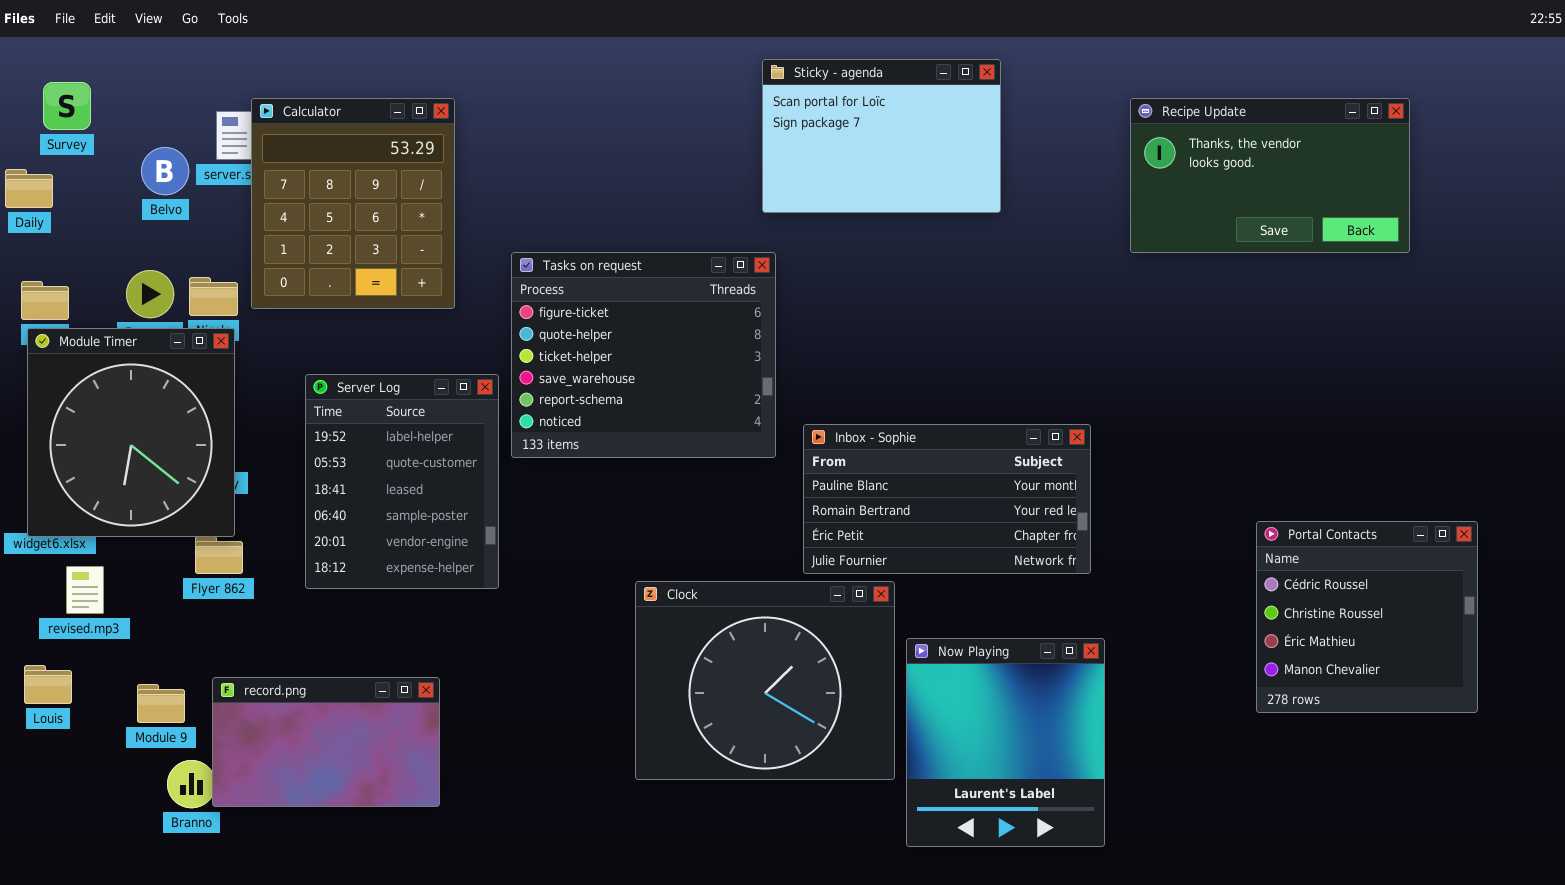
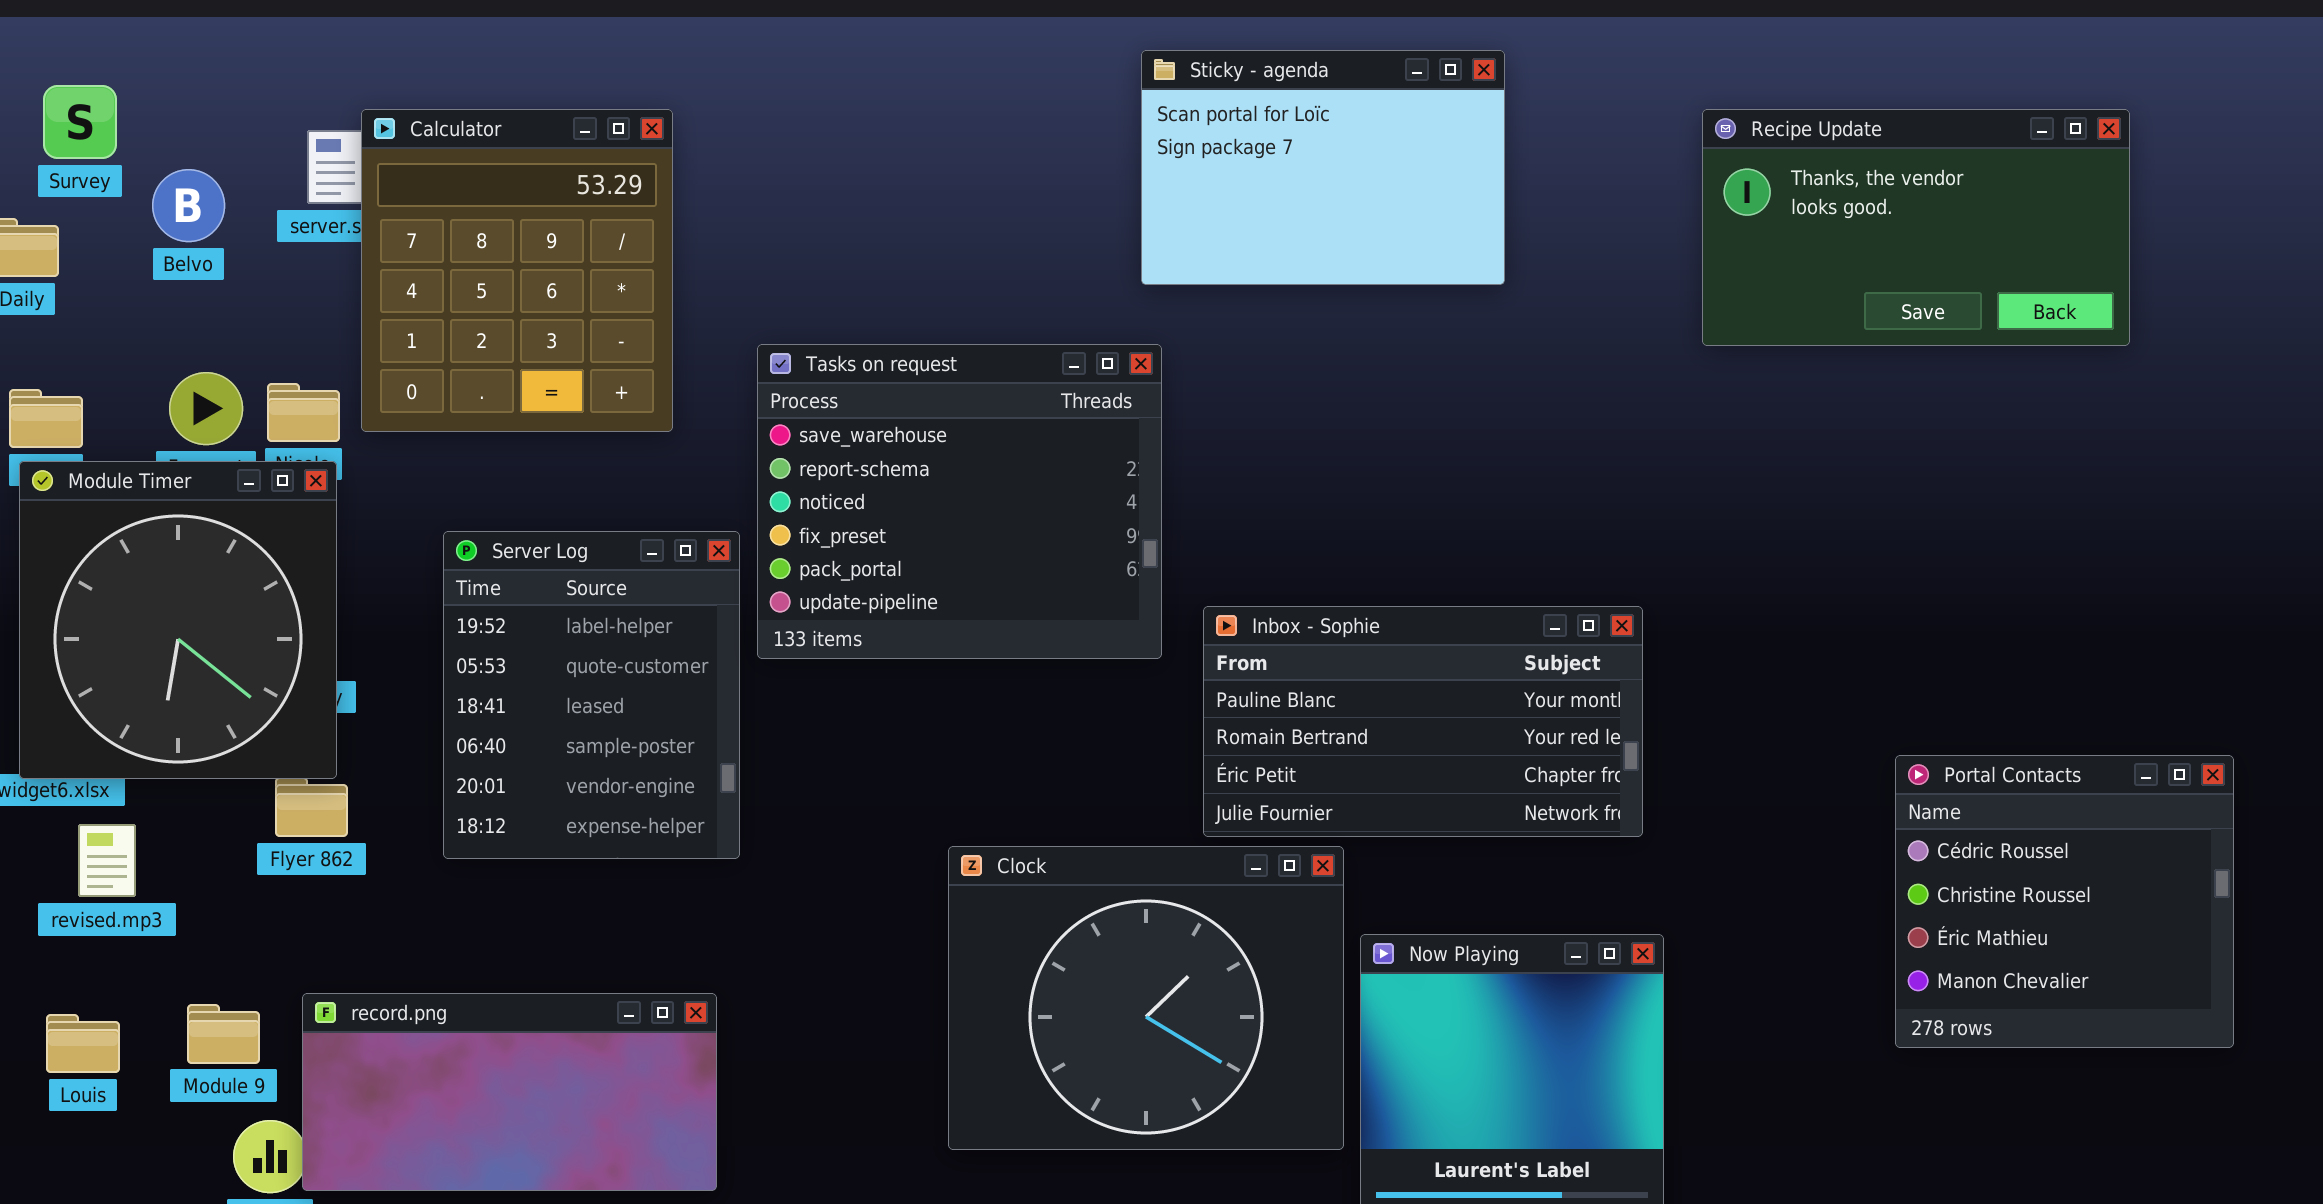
Belvo: [141,147,189,195] -> [152,169,225,242], moved
Tasks on request: [511,252,776,458] -> [757,344,1162,659], scrolled down 3 rows
Louis: [24,665,72,704] -> [46,1014,120,1073], moved
record.png: [212,677,440,807] -> [302,993,717,1191], resized

